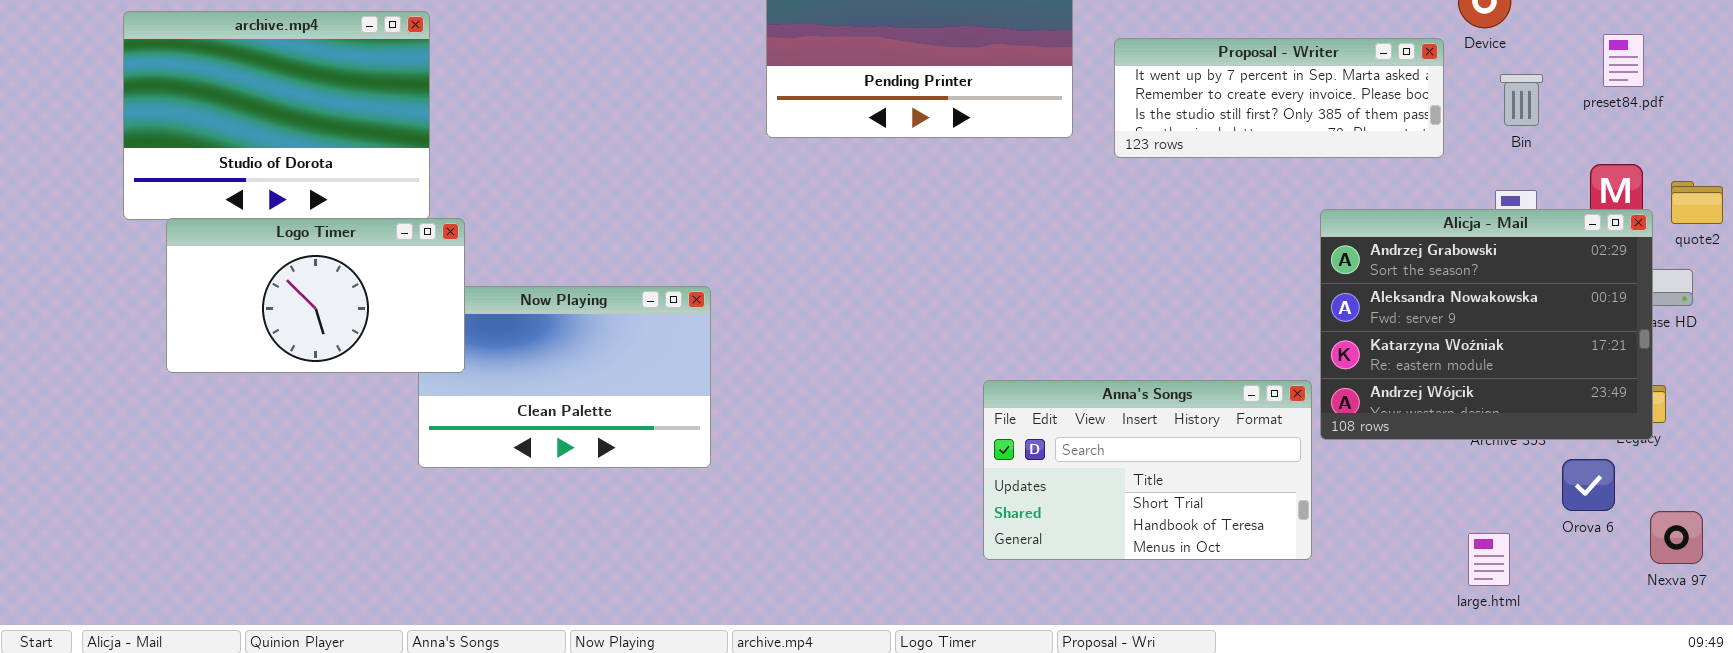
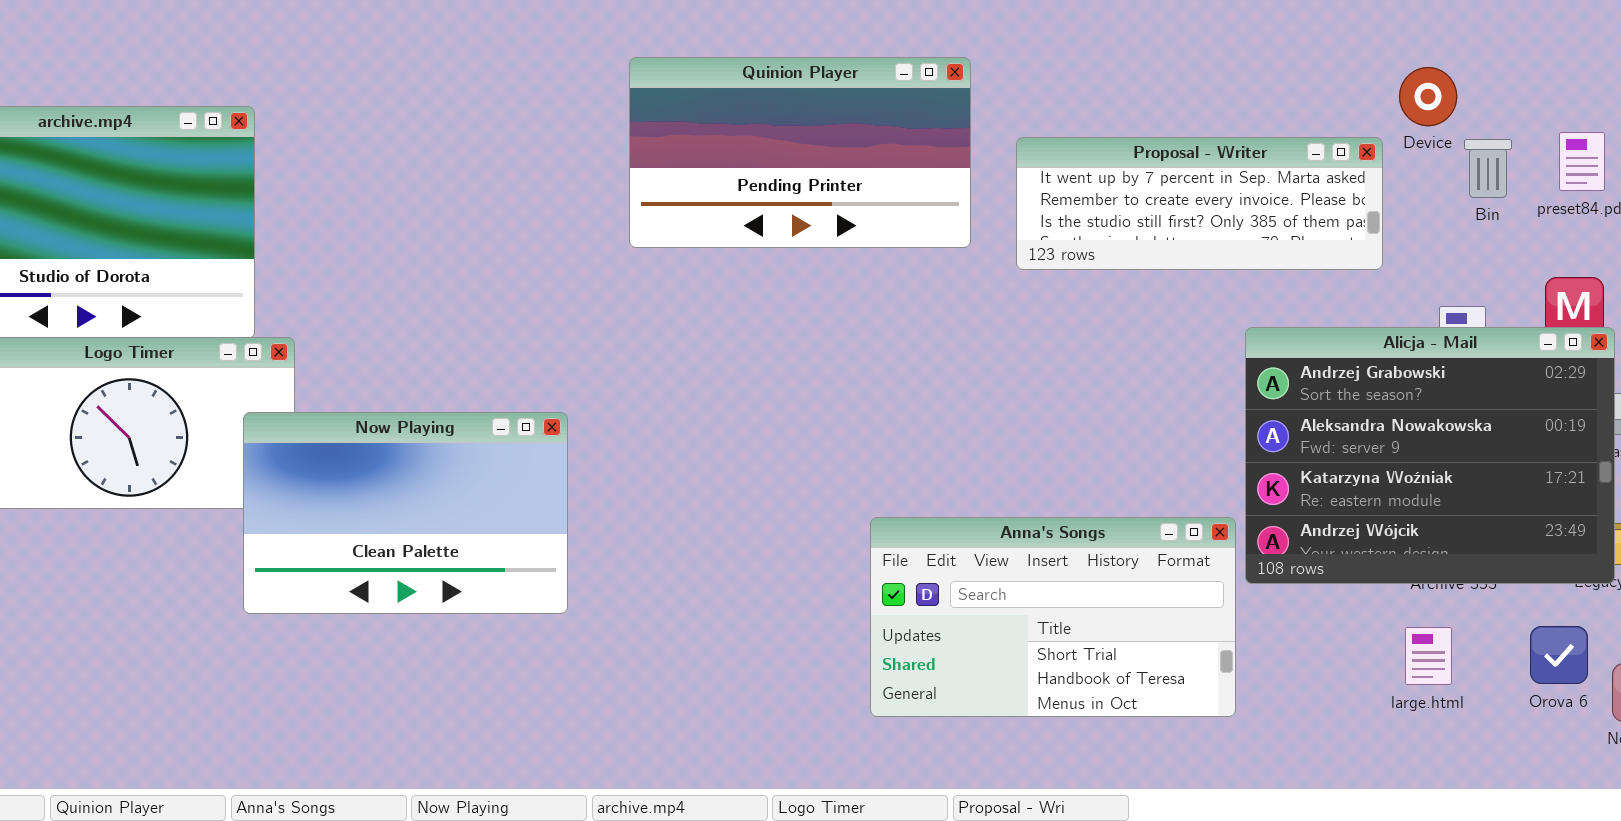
Bin: [1500,74,1543,126] -> [1464,139,1512,198], moved
Now Playing: [418,286,711,468] -> [243,412,568,614], raised
Orova 6: [1562,459,1615,511] -> [1530,626,1588,684], moved
large.html: [1468,533,1510,586] -> [1405,627,1452,685], moved

